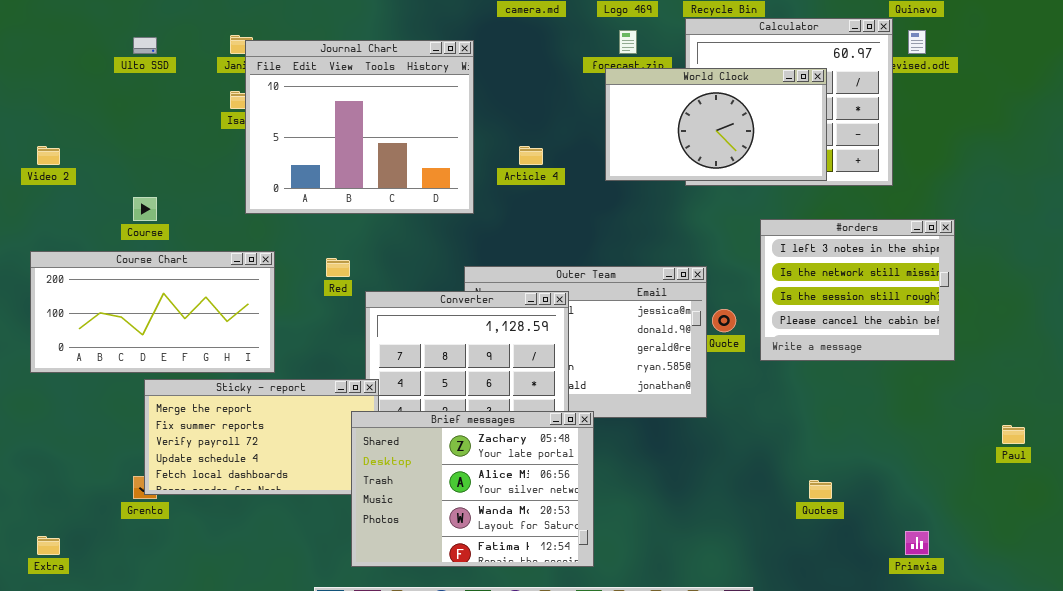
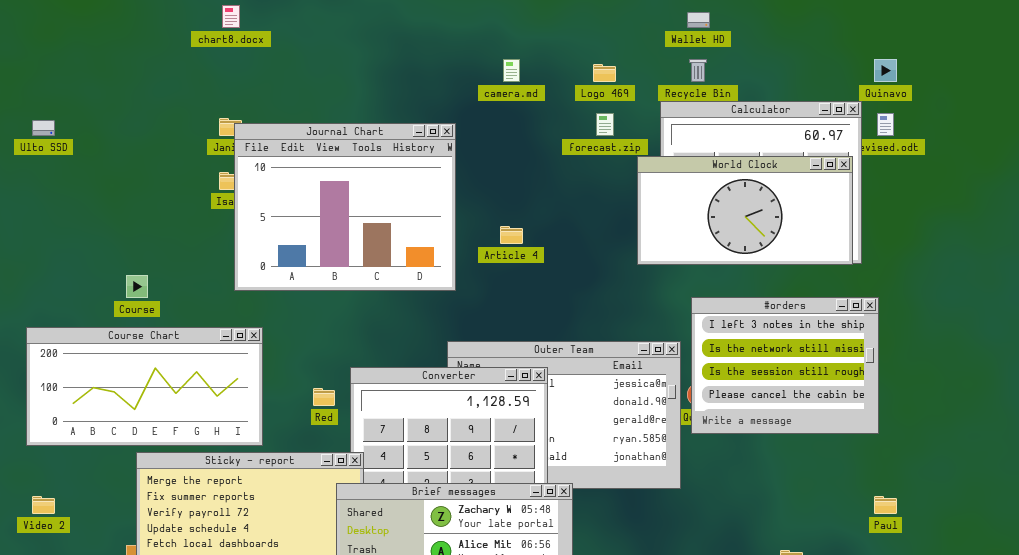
Ulto SSD: [133,37,157,54] -> [32,120,55,136], moved
World Clock: [605,68,827,181] -> [637,156,853,265], moved
Video 2: [37,146,60,165] -> [32,496,55,514], moved
#orders: [760,219,955,361] -> [691,297,879,434], moved
Red: [326,258,350,277] -> [313,388,335,406], moved
Paul: [1002,425,1025,444] -> [874,496,897,514], moved

